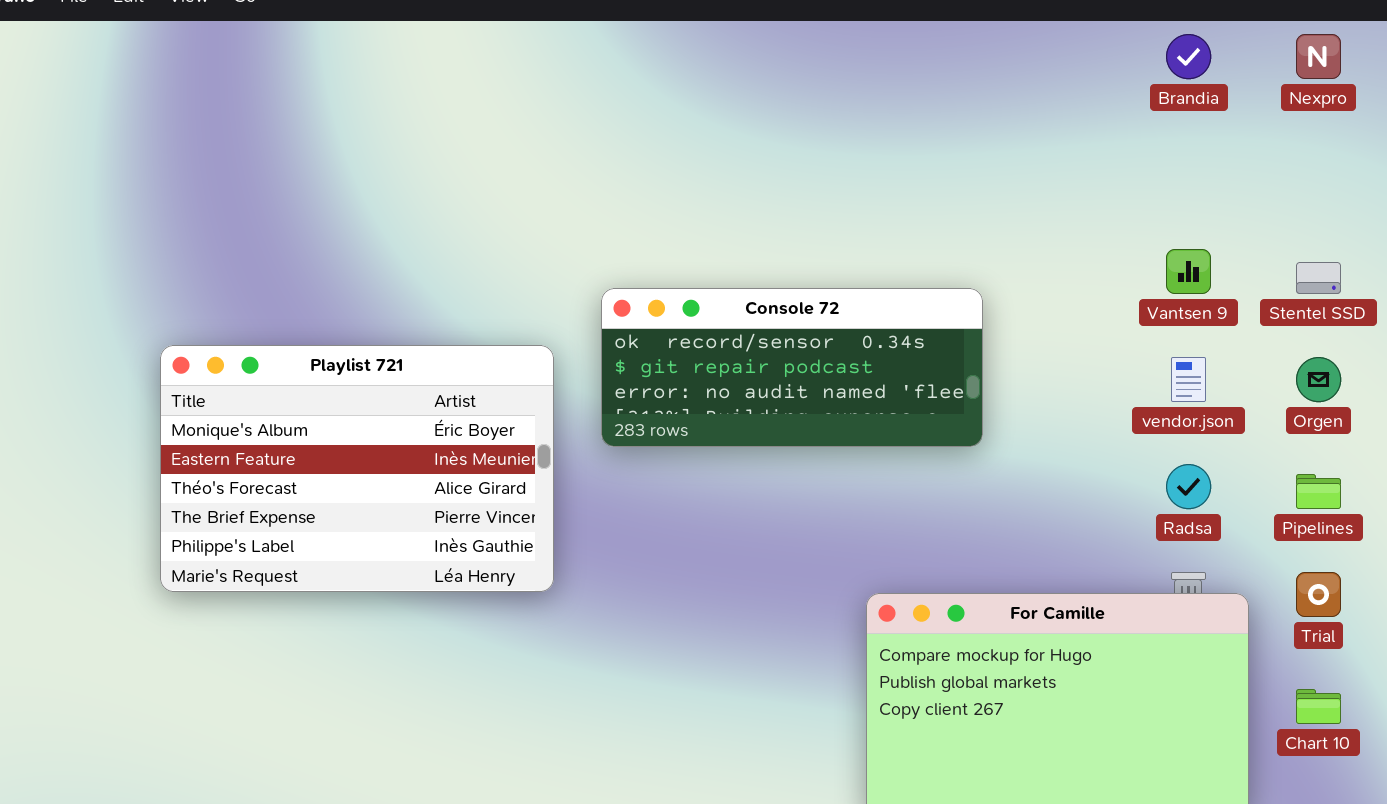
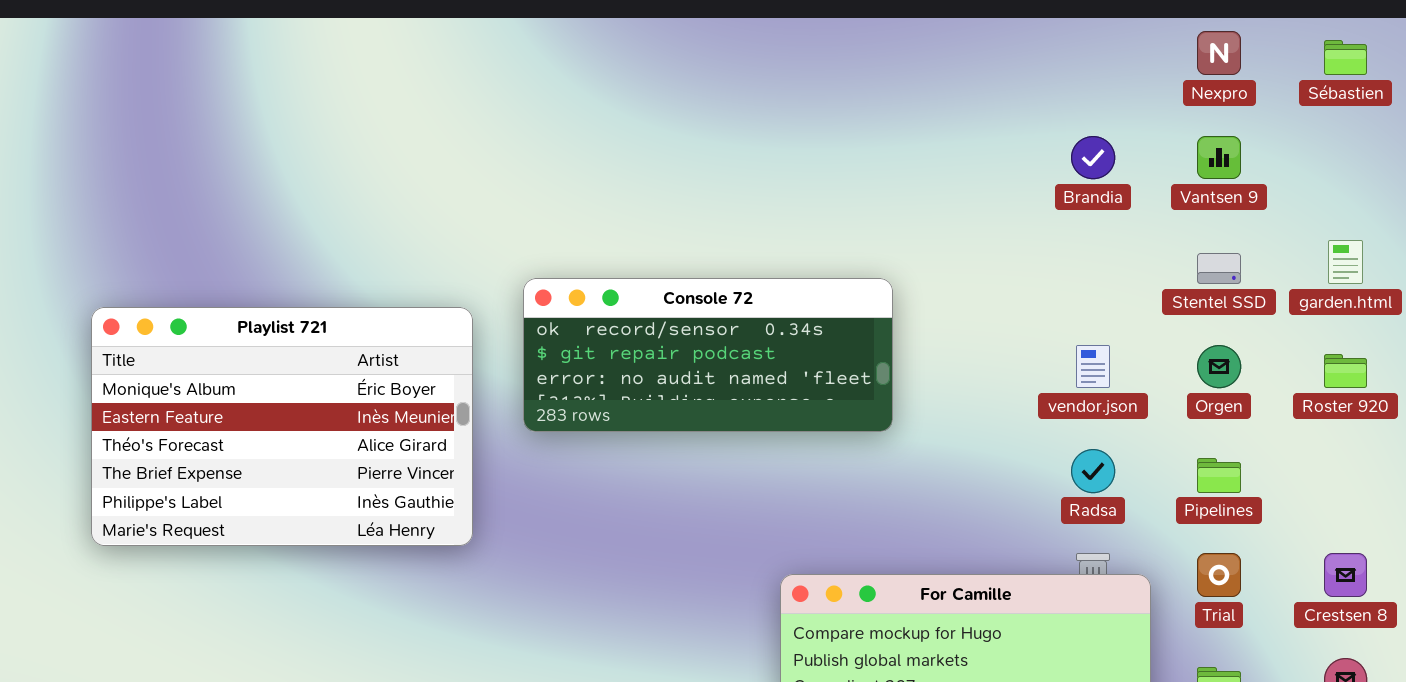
Brandia: [1166,34,1211,79] -> [1071,136,1115,179], moved
Vantsen 9: [1166,249,1211,294] -> [1197,136,1241,179], moved
Playlist 721: [160,345,554,592] -> [91,307,473,546], moved

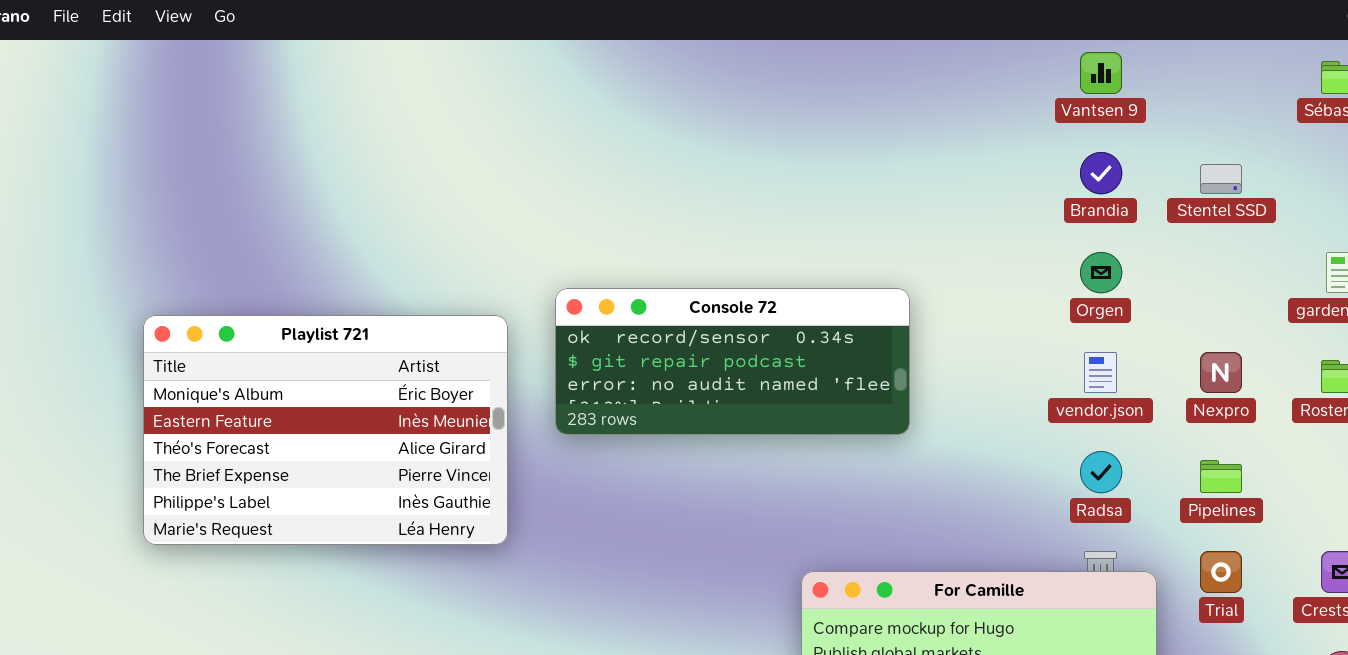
Nexpro: [1197,31,1241,75] -> [1200,352,1242,393], moved
Vantsen 9: [1197,136,1241,179] -> [1080,52,1122,94], moved
Stentel SSD: [1197,253,1241,284] -> [1200,164,1242,194], moved
Orgen: [1197,345,1241,388] -> [1080,252,1122,293], moved

